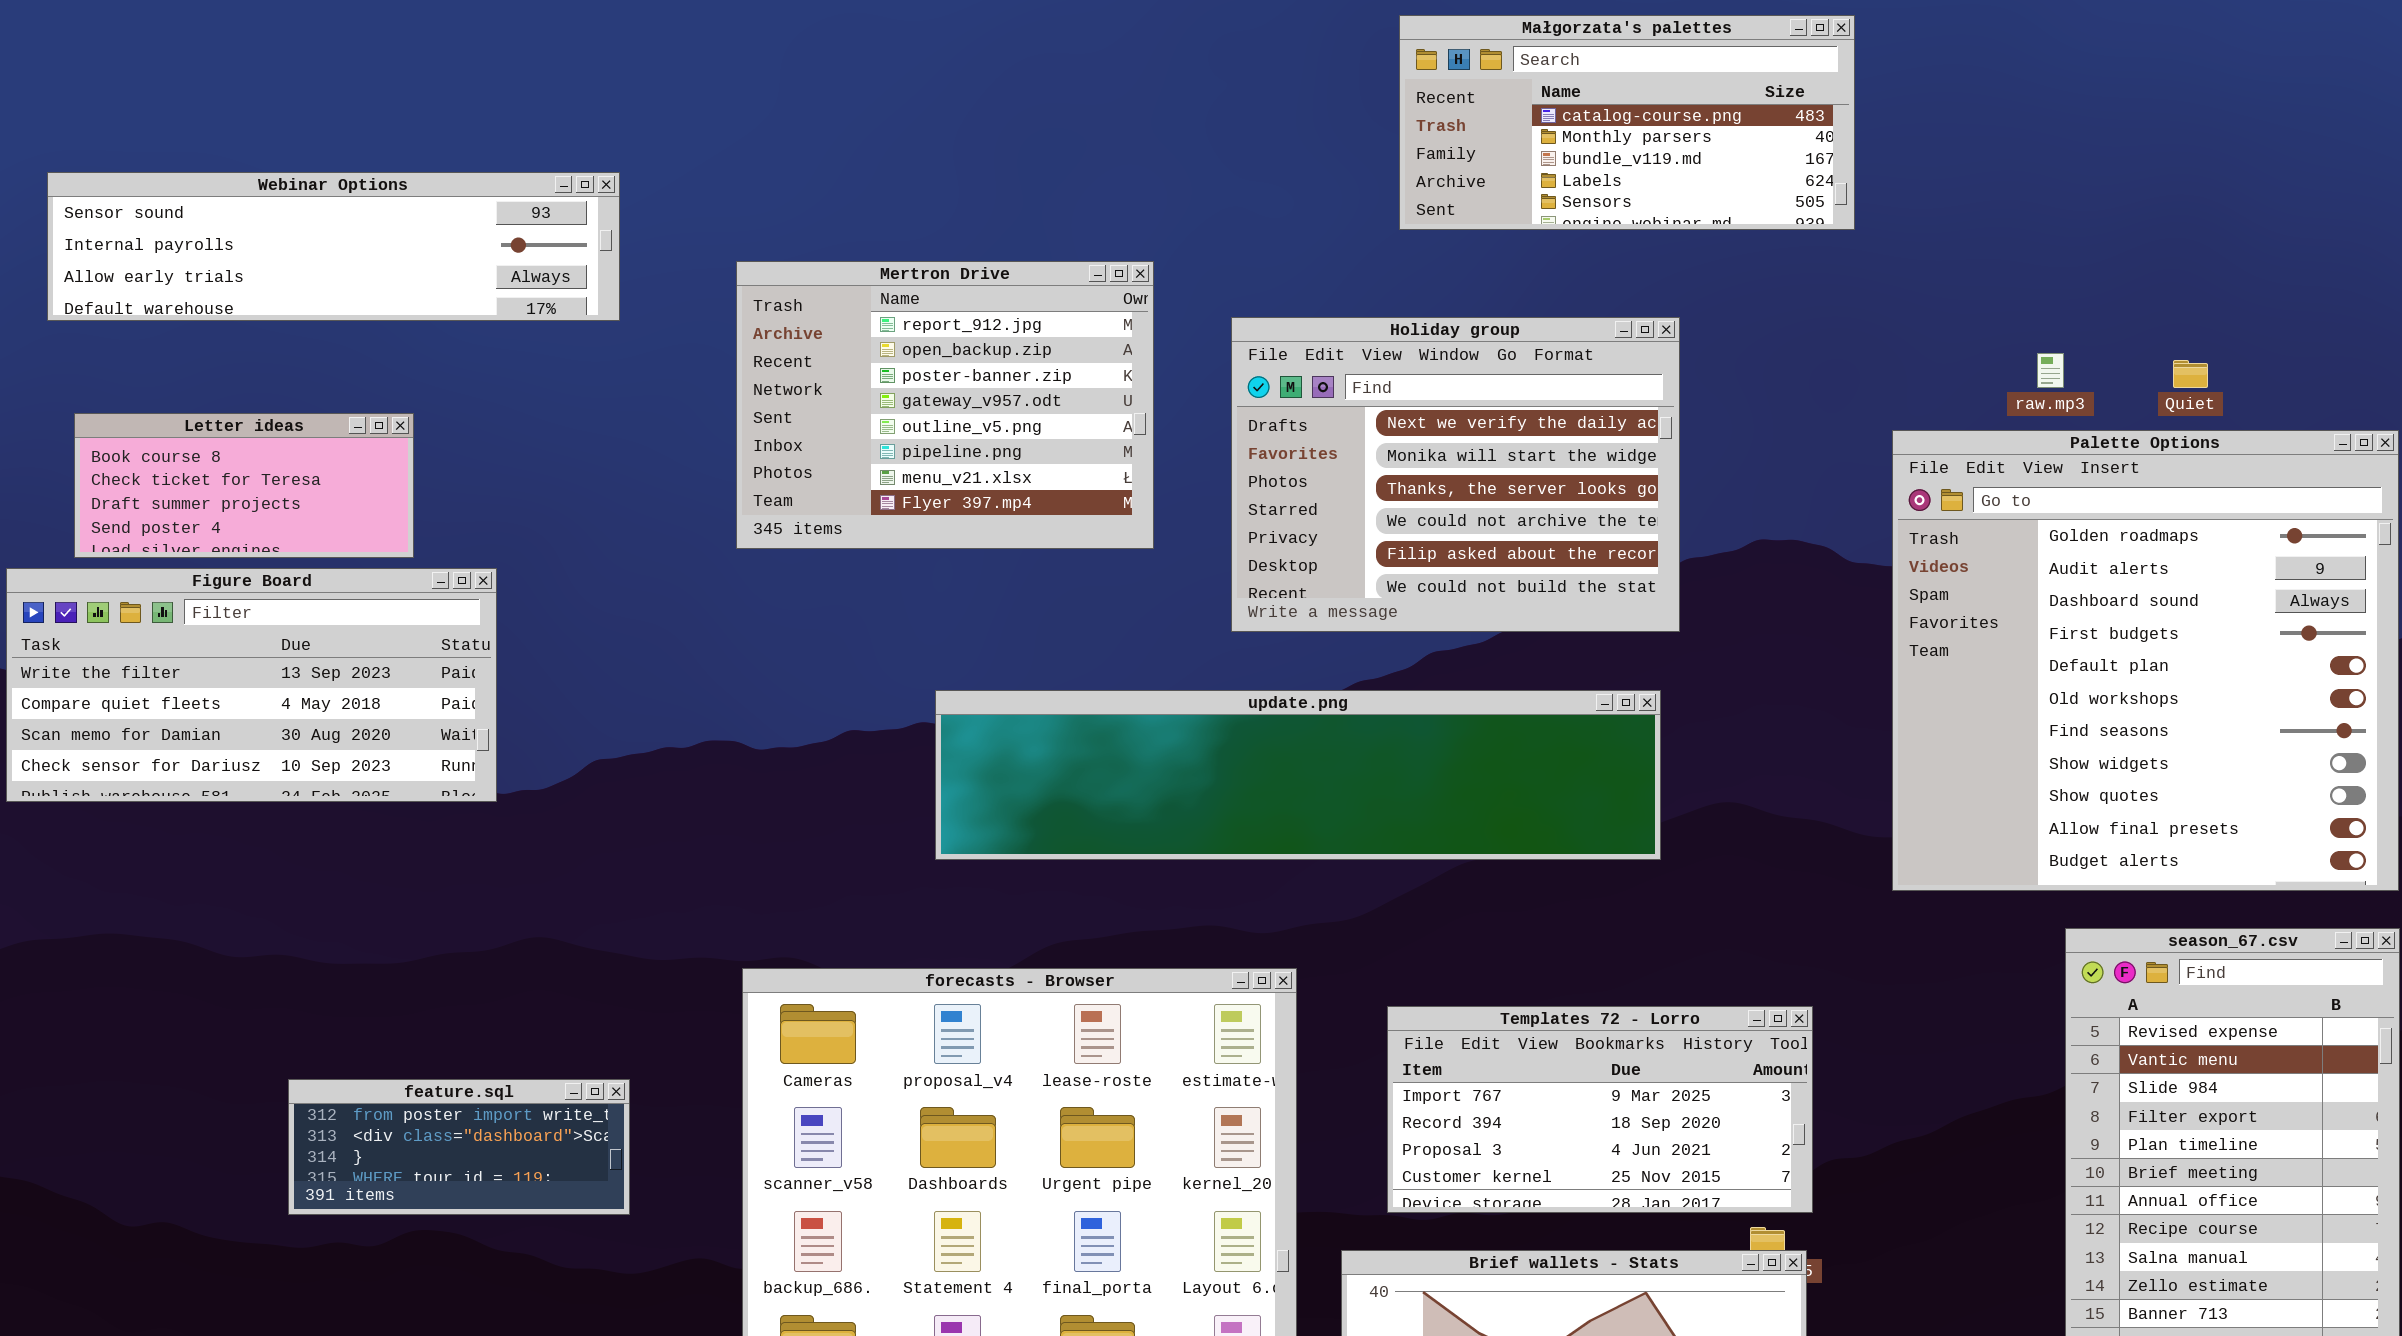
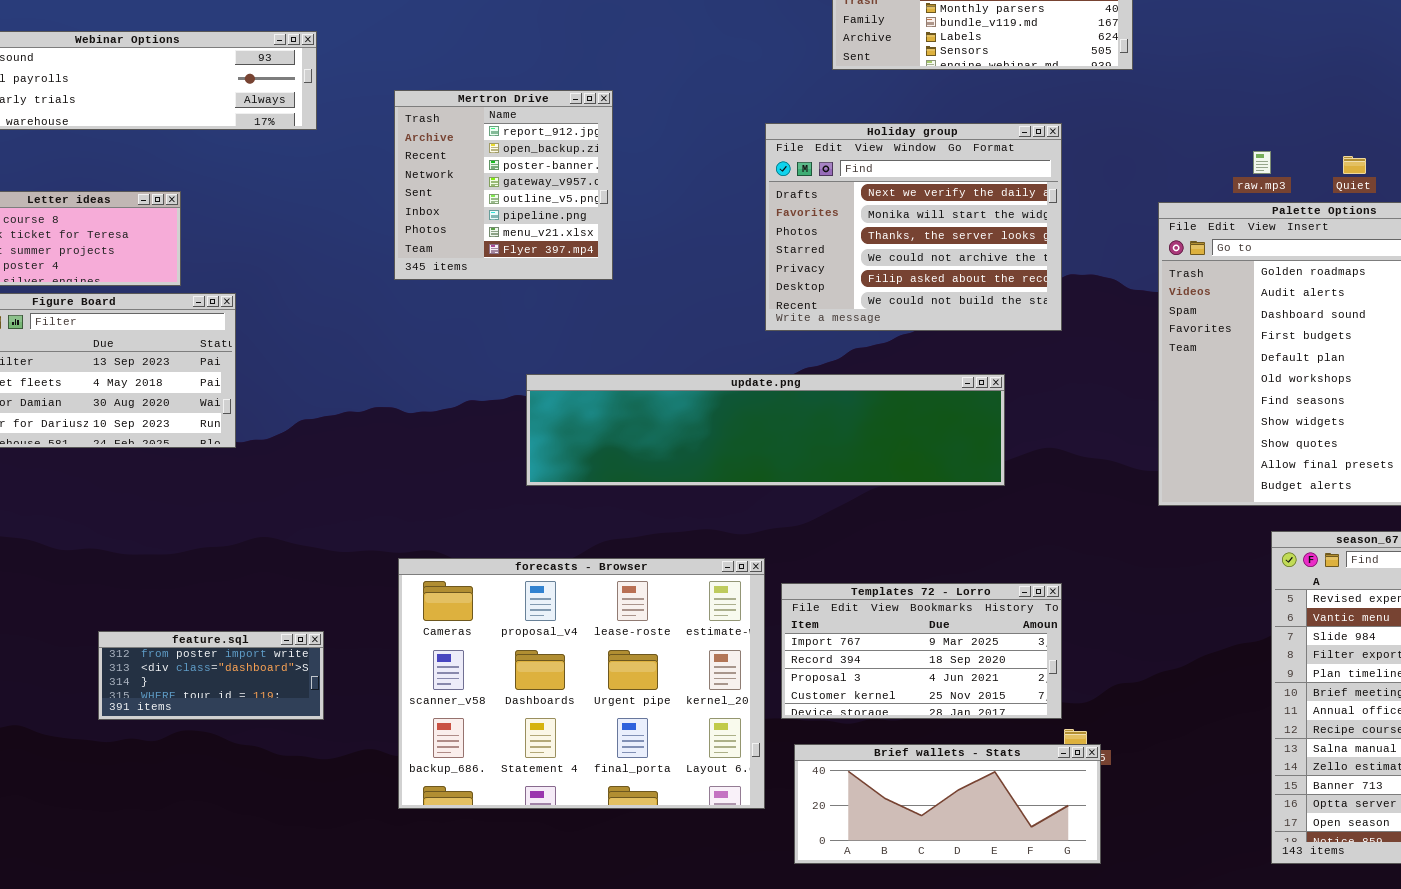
Mertron Drive: [736,261,1154,549] -> [394,90,613,280], resized
Holiday group: [1231,317,1680,632] -> [765,123,1062,331], moved
Templates 72 - Lorro: [1387,1006,1813,1213] -> [781,583,1062,719], moved

